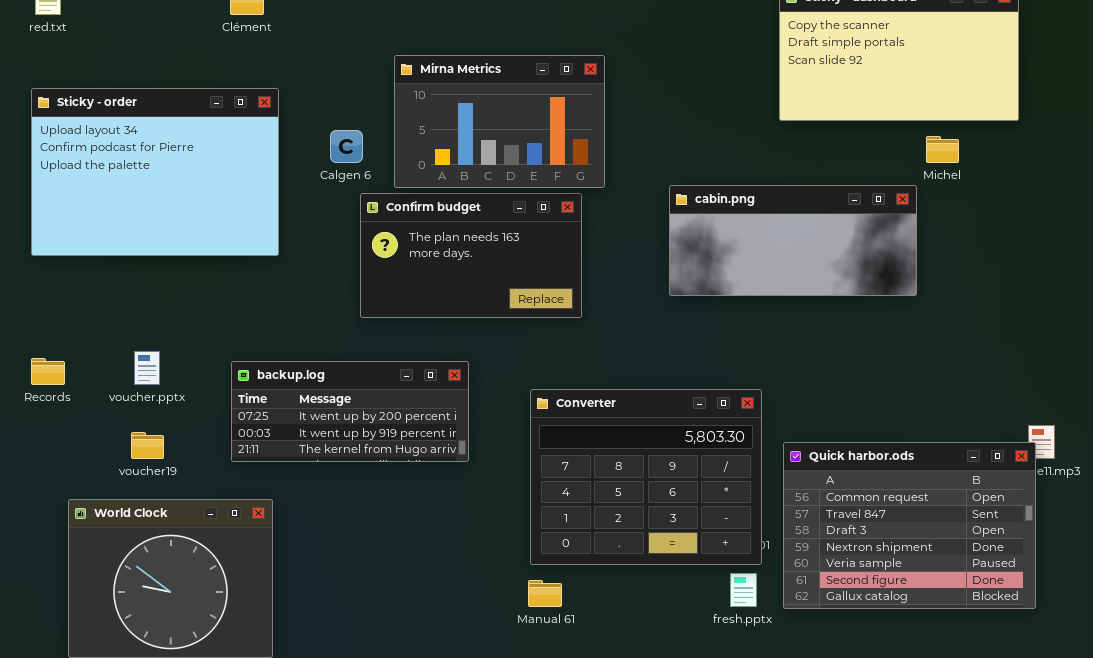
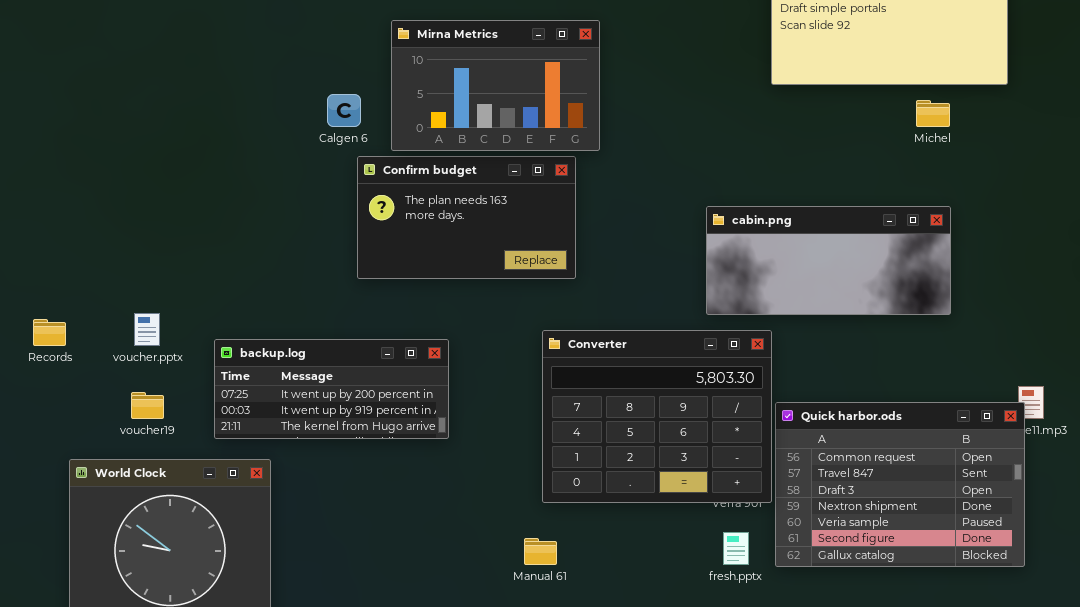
Sticky - order: [31,88,279,256] -> none, closed
cabin.png: [669,185,917,296] -> [706,206,951,315], moved
backup.log: [231,361,469,462] -> [214,339,449,439], moved
Converter: [530,389,762,565] -> [542,330,772,503], moved

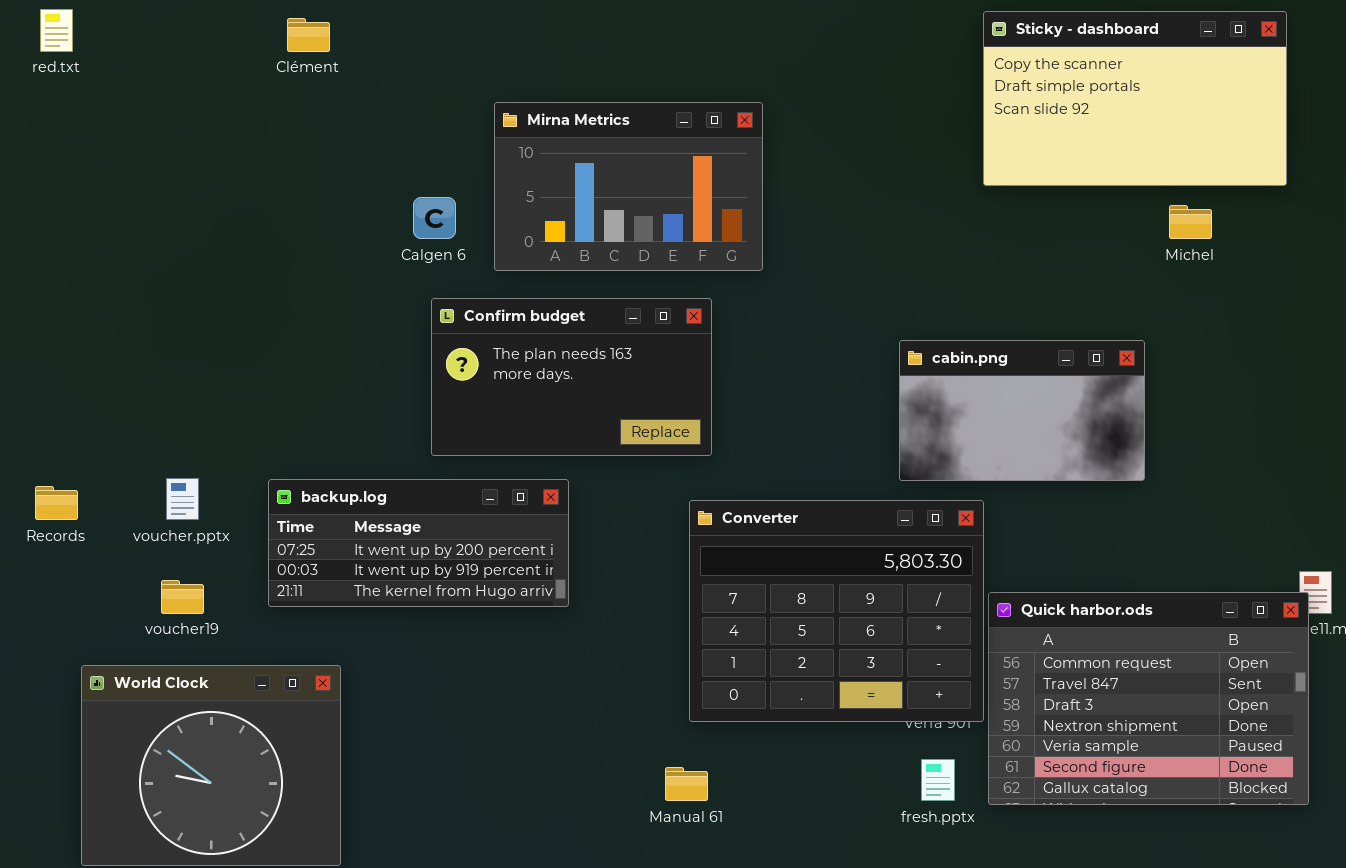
Confirm budget: [357,156,576,279] -> [431,298,712,456], moved
cabin.png: [706,206,951,315] -> [899,340,1145,481], resized
backup.log: [214,339,449,439] -> [268,479,569,607], moved

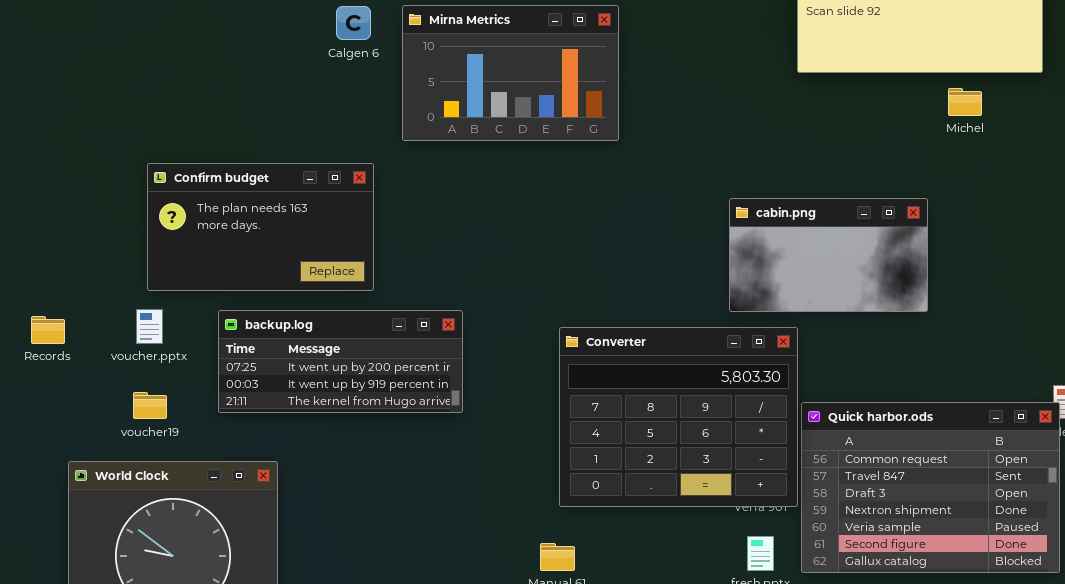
Calgen 6: [413,197,456,239] -> [336,6,371,40], moved
Confirm budget: [431,298,712,456] -> [147,163,374,291], moved

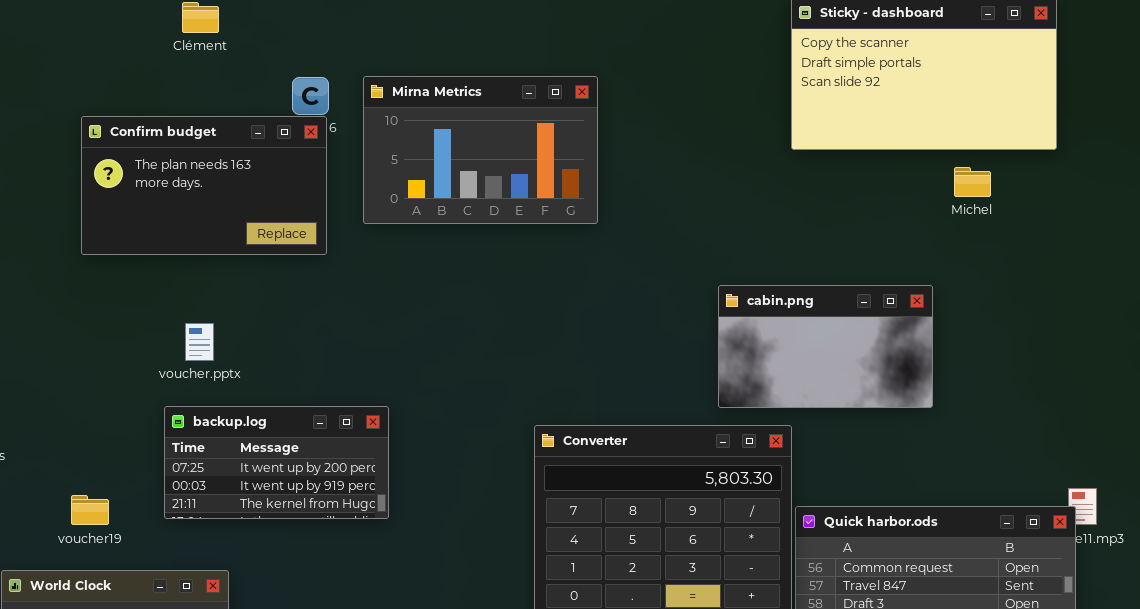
Confirm budget: [147,163,374,291] -> [81,116,327,255], moved
voucher.pptx: [136,309,163,344] -> [185,323,214,361], moved
backup.log: [218,310,463,413] -> [164,406,389,519], resized

